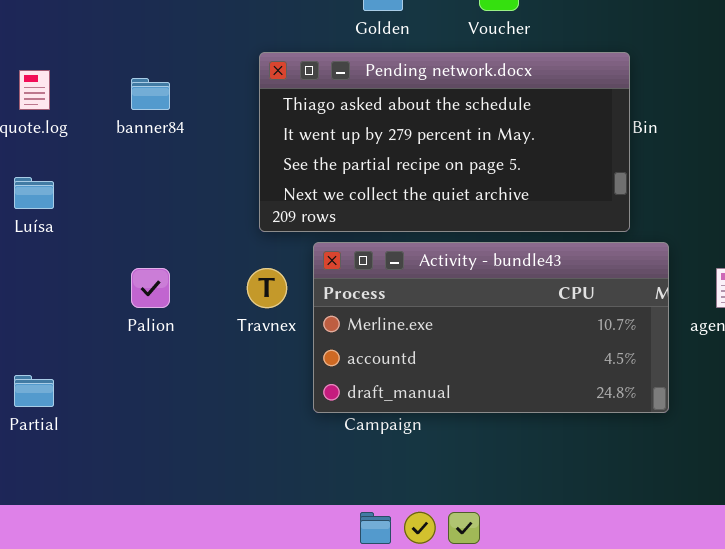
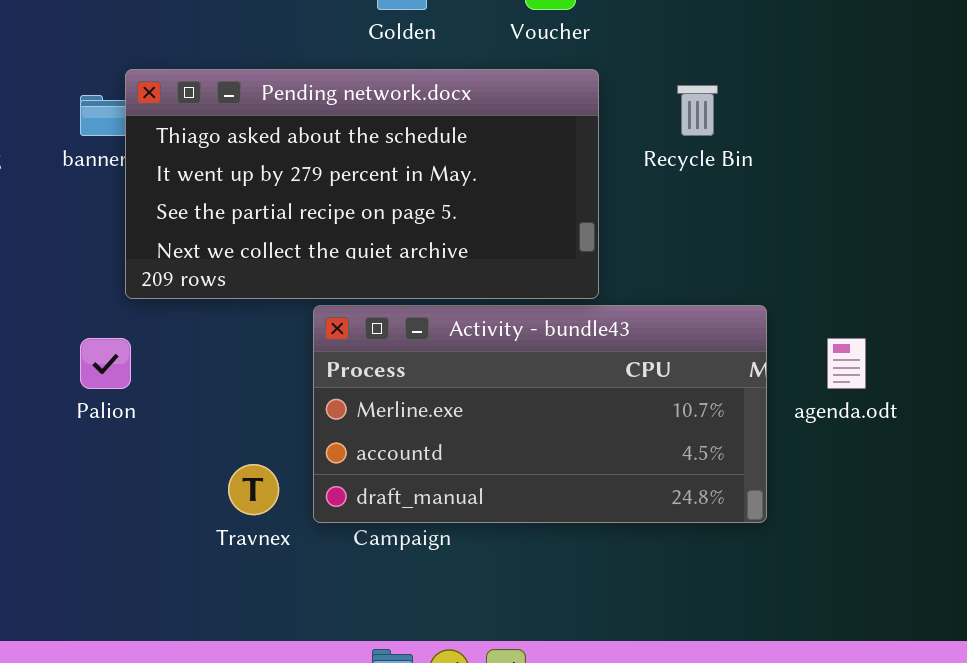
Pending network.docx: [259,52,630,232] -> [125,69,599,299], moved
Travnex: [247,268,287,308] -> [228,464,279,515], moved

